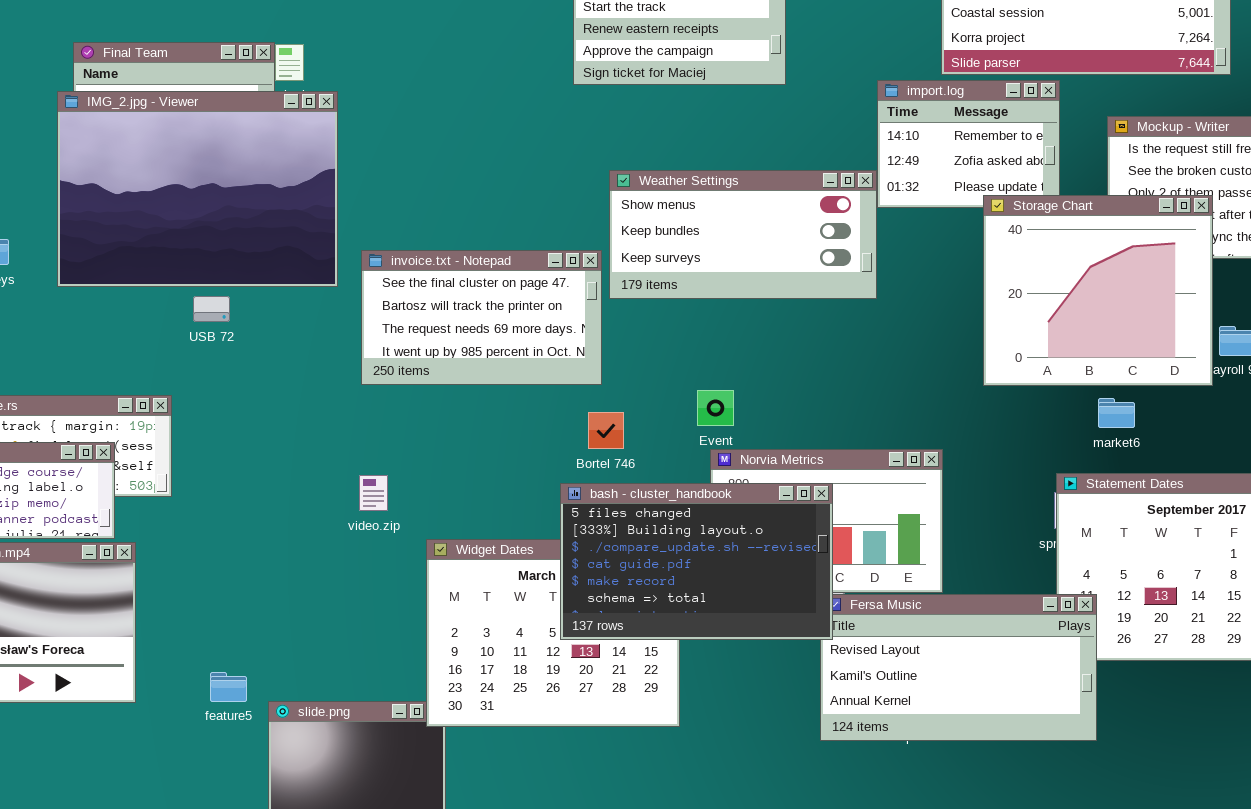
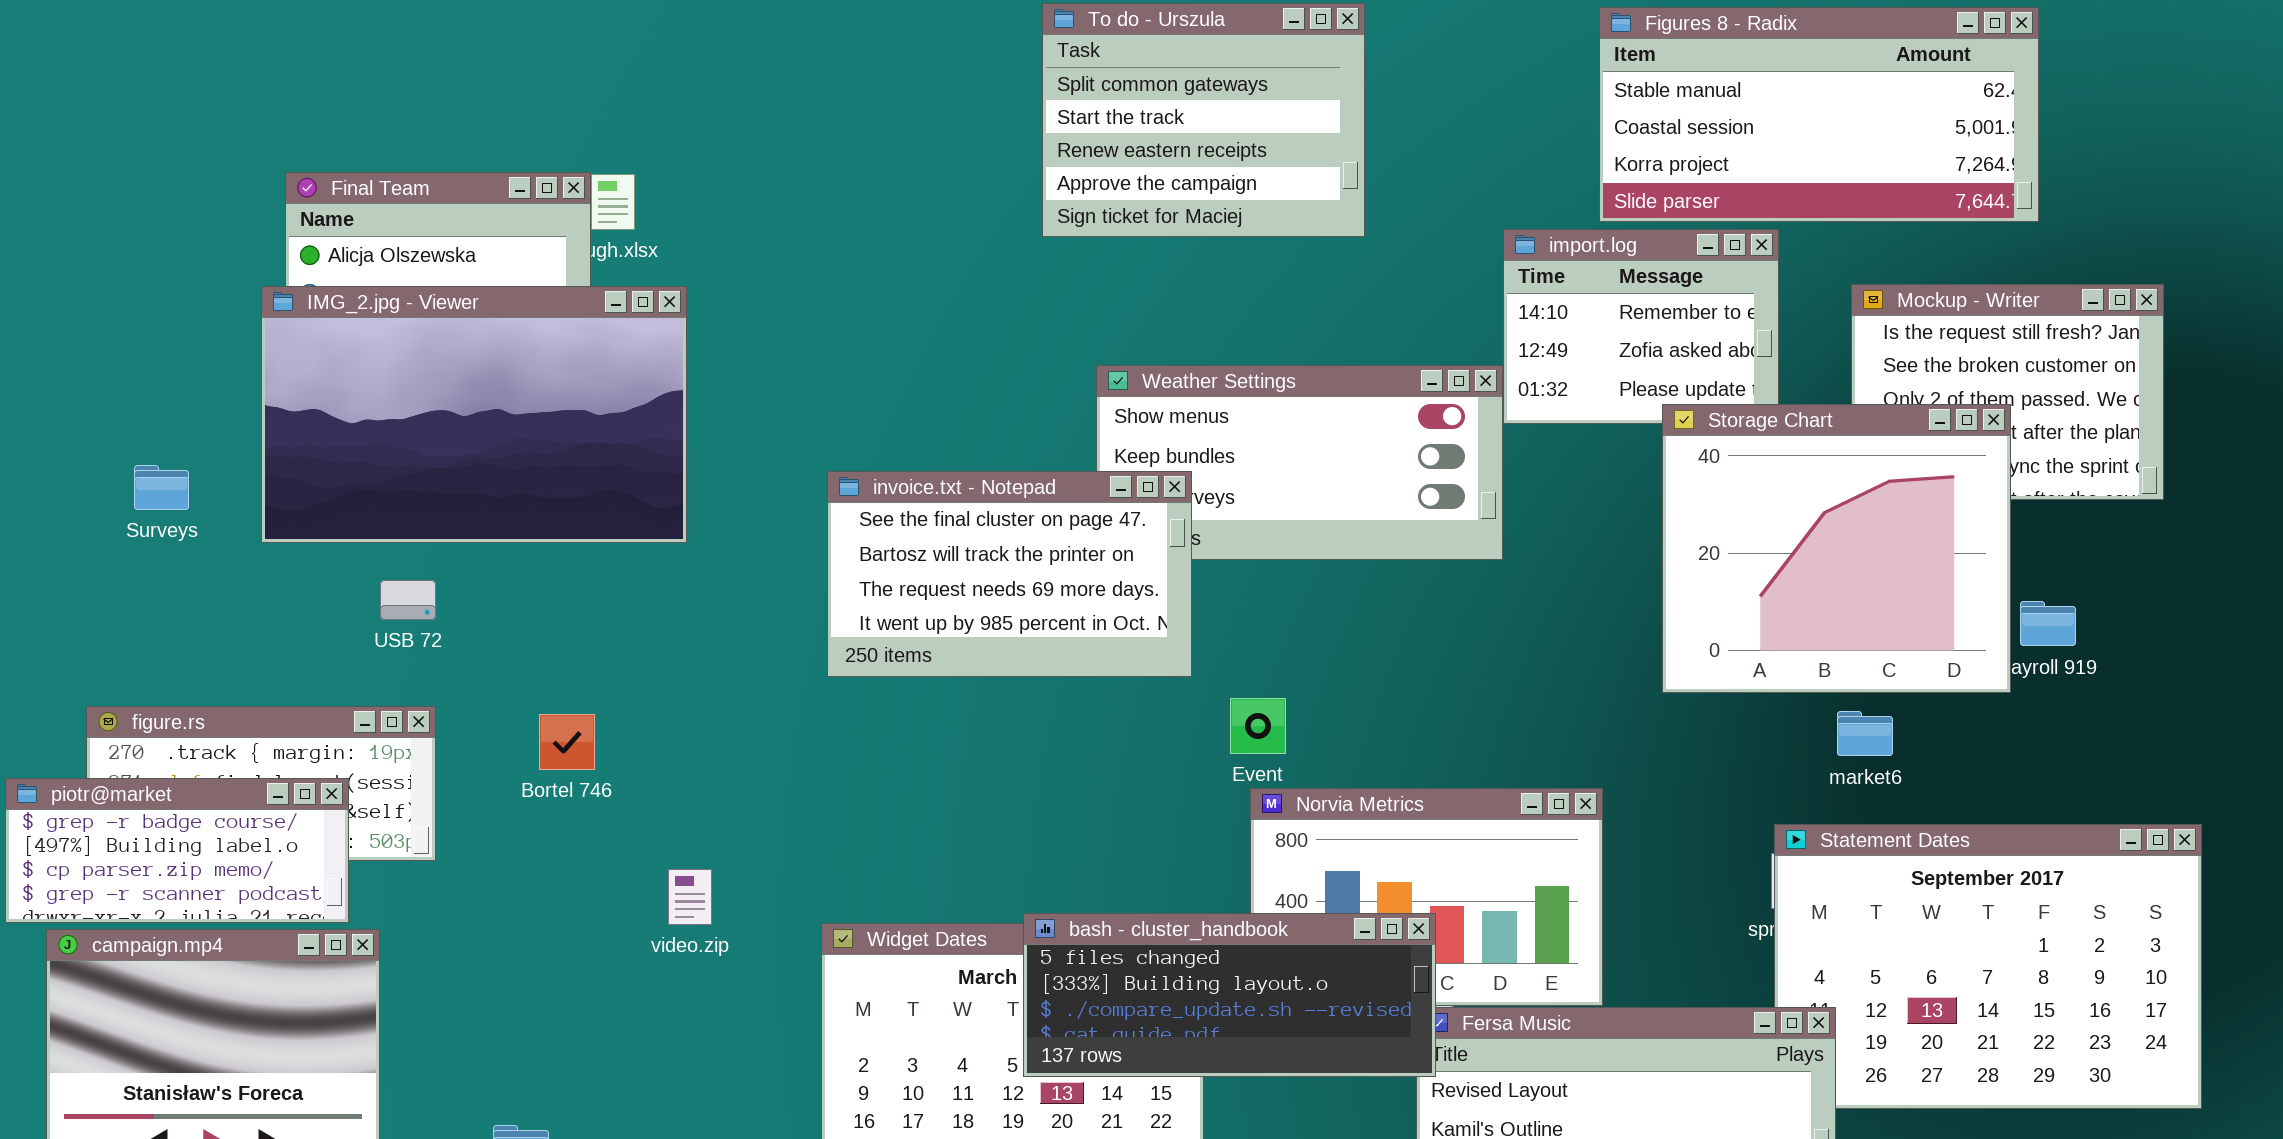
IMG_2.jpg - Viewer: [57,91,338,287] -> [261,286,687,543], resized
invoice.txt - Notepad: [361,250,602,385] -> [827,471,1192,677], moved
USB 72: [193,296,230,322] -> [380,580,436,620], moved
Bortel 746: [588,412,624,449] -> [539,714,595,770], moved
video.zip: [359,475,388,511] -> [668,869,712,925], moved
bash - cluster_handbook: [560,483,833,640] -> [1023,913,1436,1077], resized

